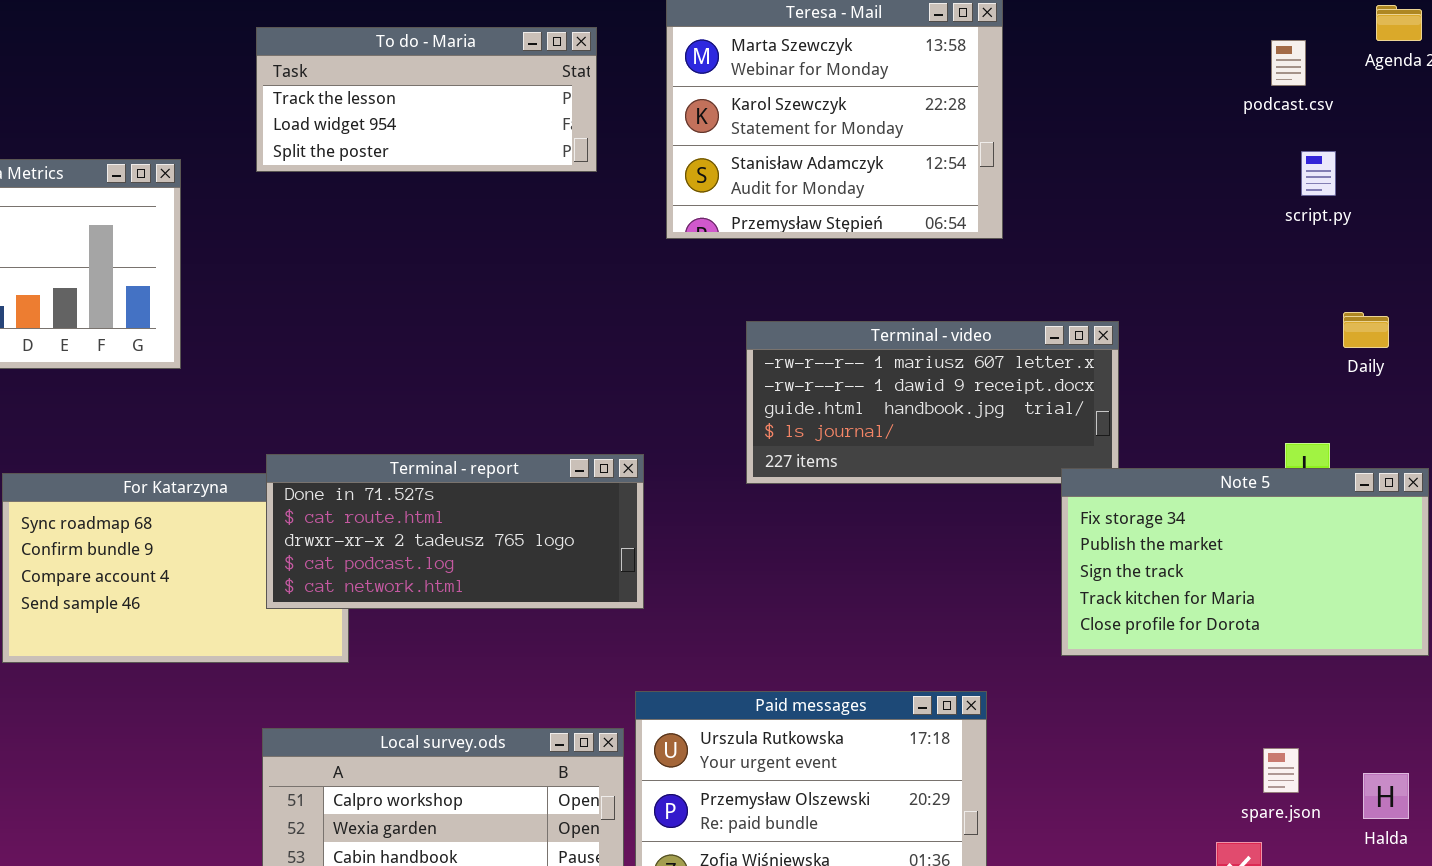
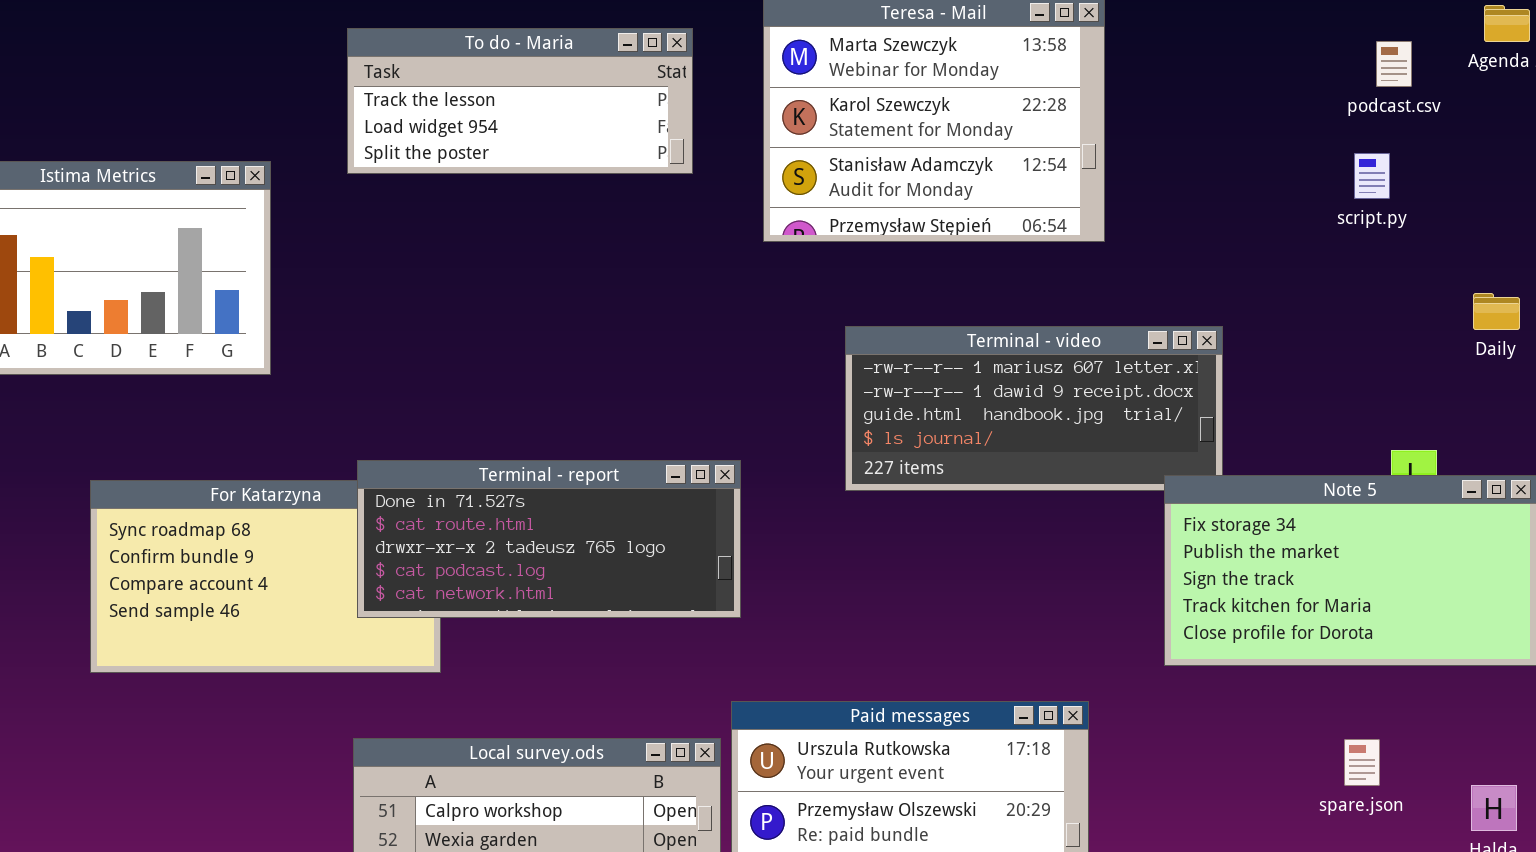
script.py: [1301,151,1336,196] -> [1354,153,1390,199], moved
Daily: [1343,312,1389,348] -> [1473,293,1520,330], moved
spare.json: [1263,748,1299,793] -> [1344,739,1380,786], moved

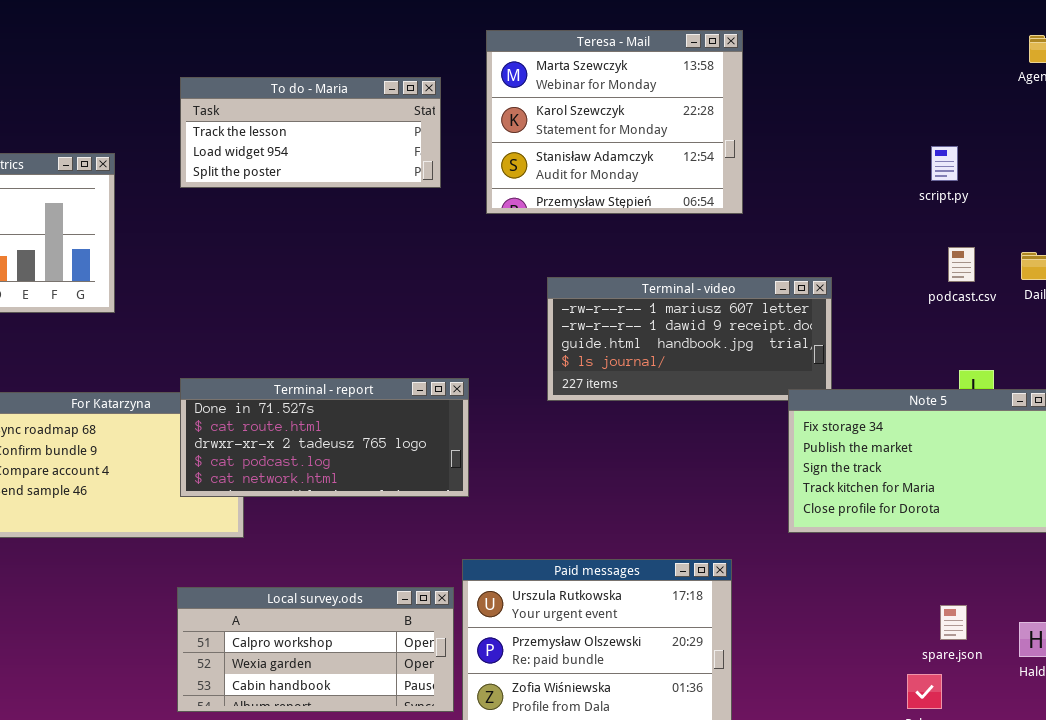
To do - Maria: [347,28,693,174] -> [180,77,441,188], moved
podcast.csv: [1376,41,1412,87] -> [948,247,975,282], moved
spare.json: [1344,739,1380,786] -> [940,605,967,640], moved

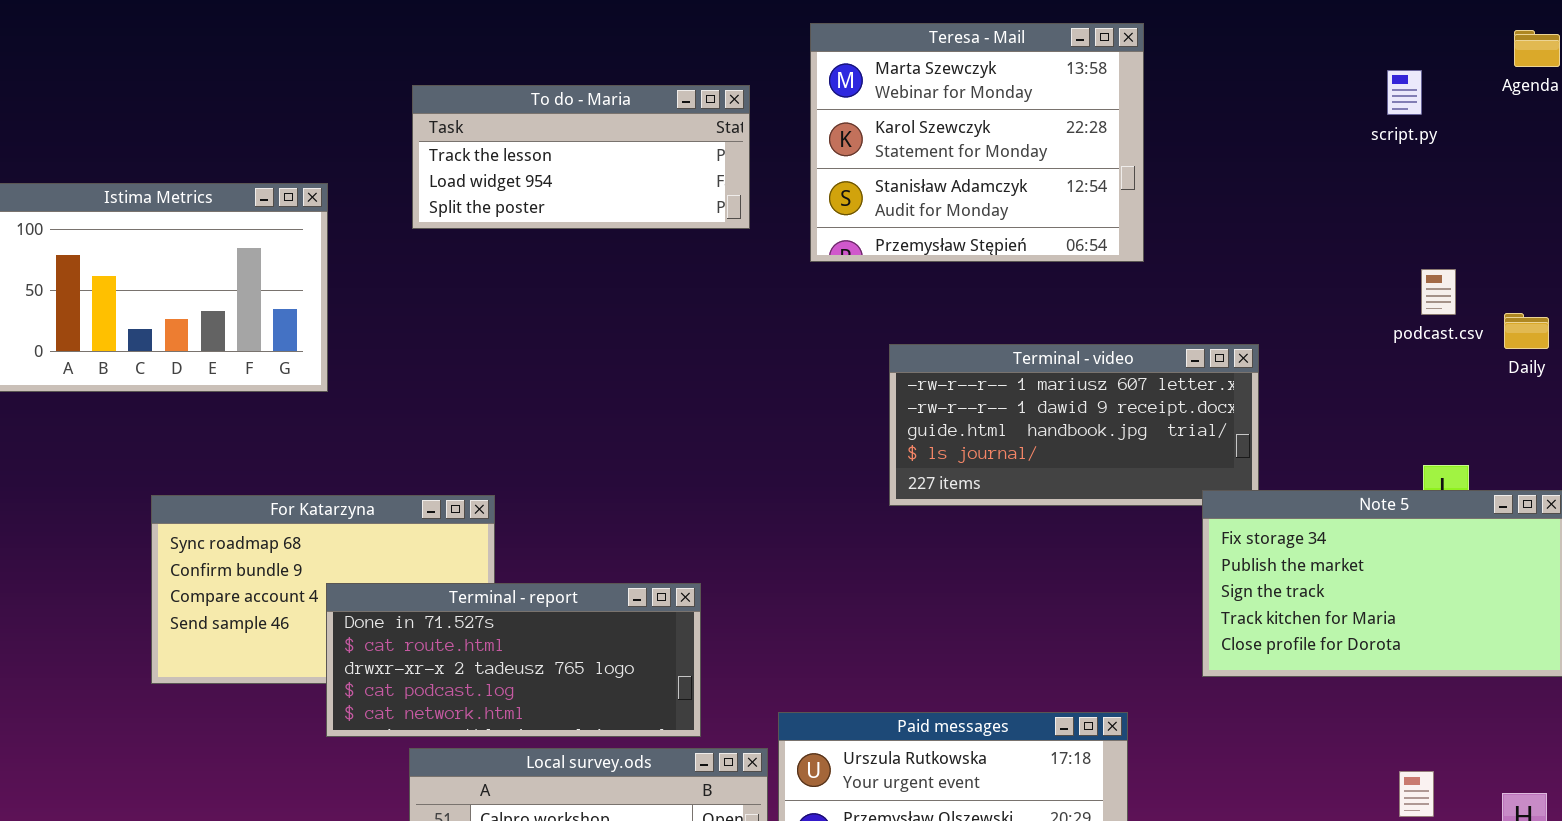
script.py: [931,146,958,181] -> [1387,70,1422,115], moved
podcast.csv: [948,247,975,282] -> [1421,269,1456,315], moved
Terminal - report: [180,378,469,497] -> [326,583,701,737], moved

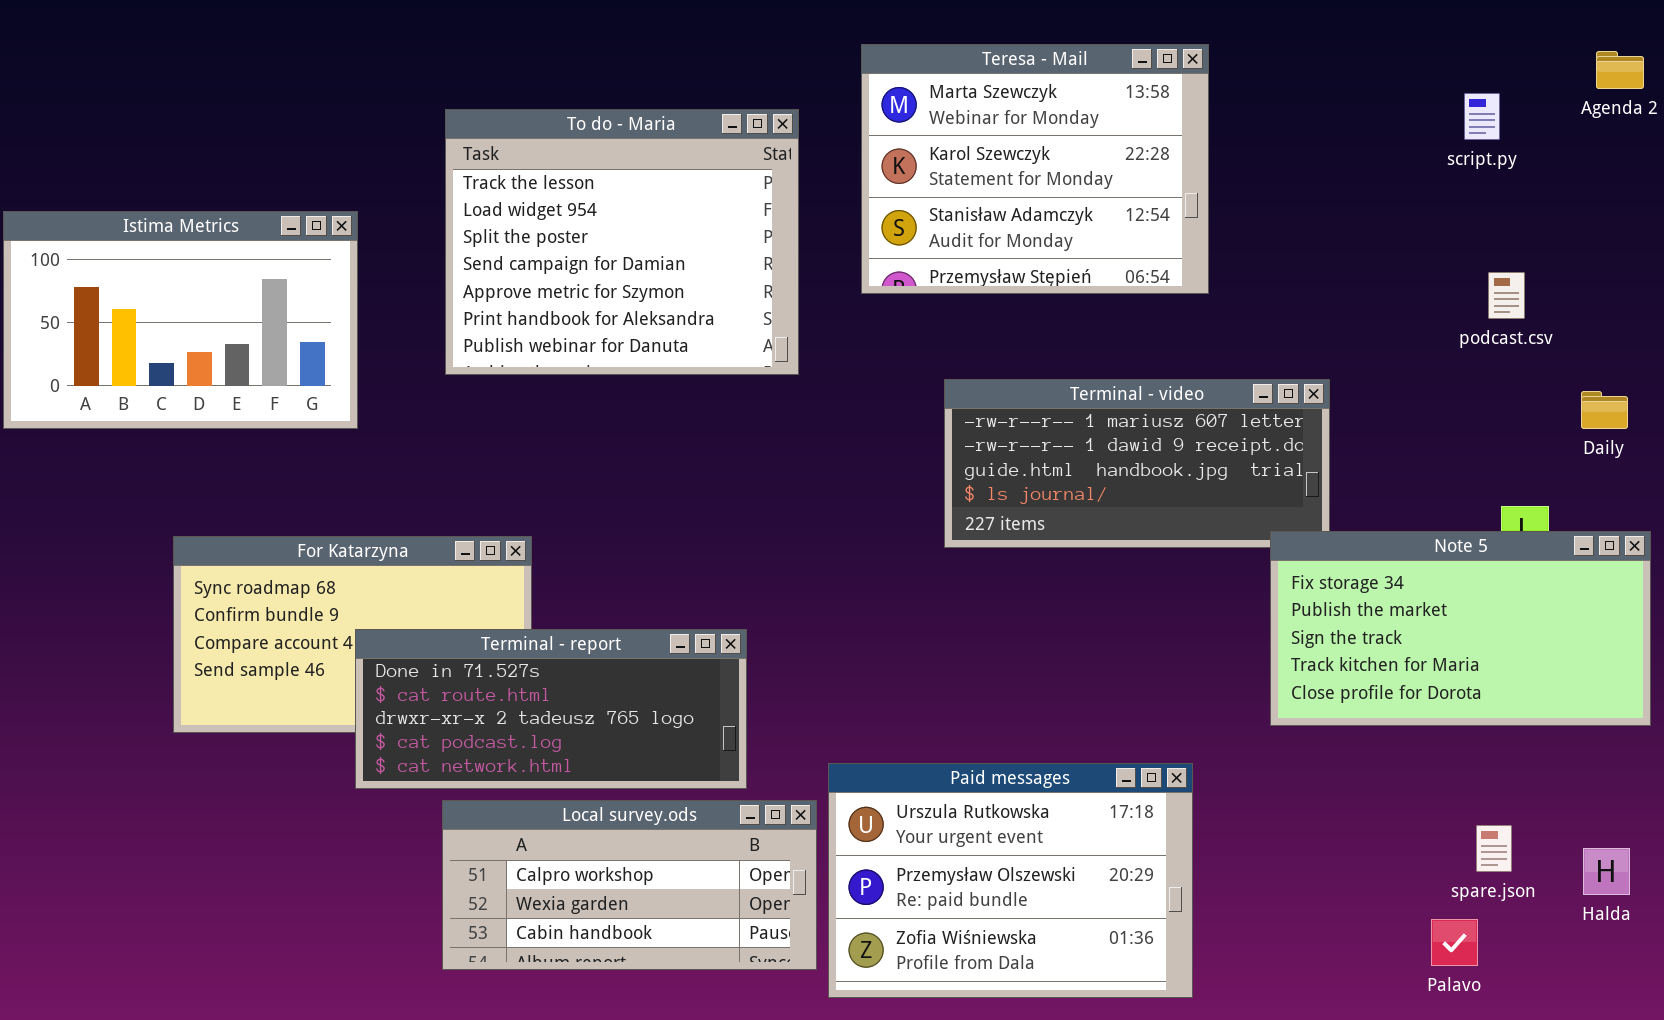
To do - Maria: [412,85,750,229] -> [445,109,799,375], resized
podcast.csv: [1421,269,1456,315] -> [1488,272,1525,319], moved
Daily: [1504,313,1549,349] -> [1581,391,1628,429], moved

